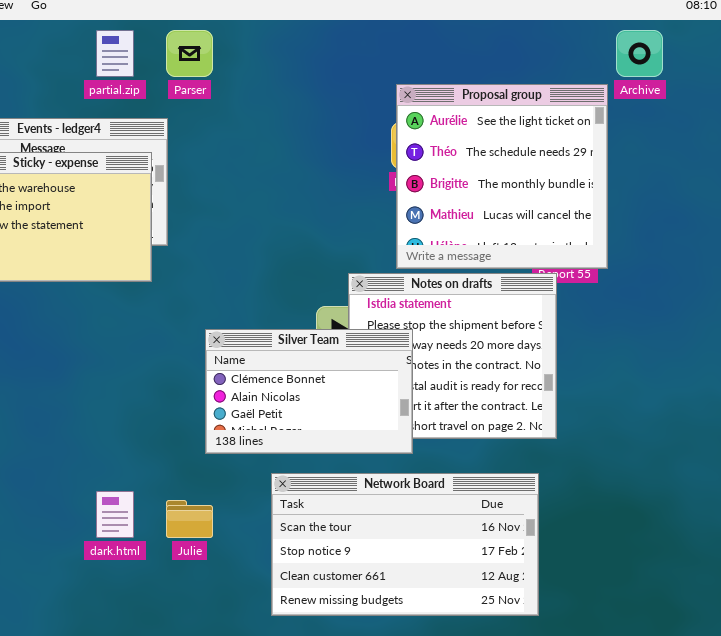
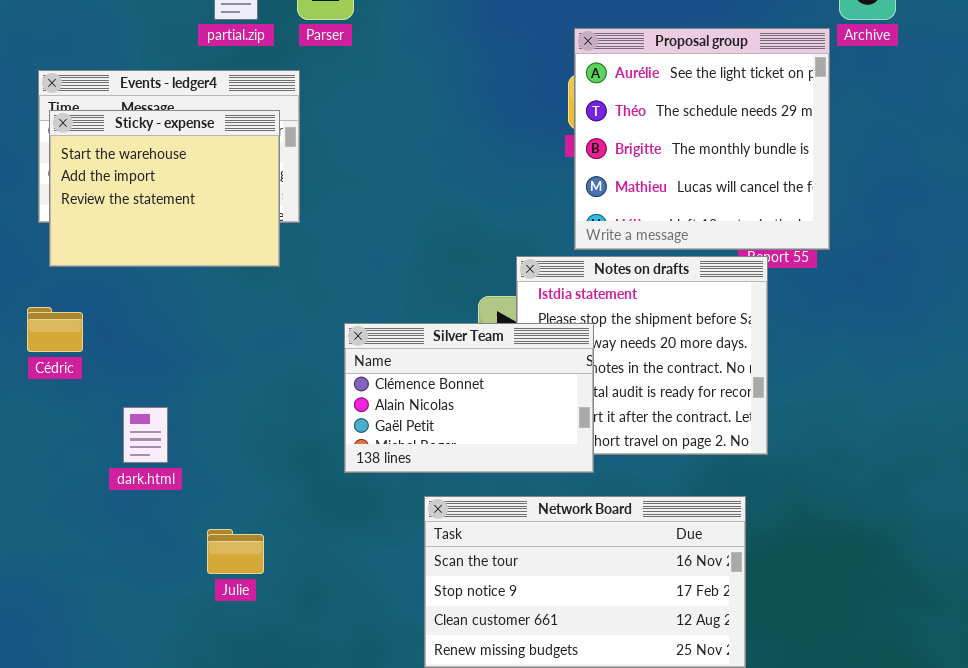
dark.html: [96,491,134,538] -> [123,407,168,463], moved
Julie: [166,500,213,538] -> [207,529,264,574], moved

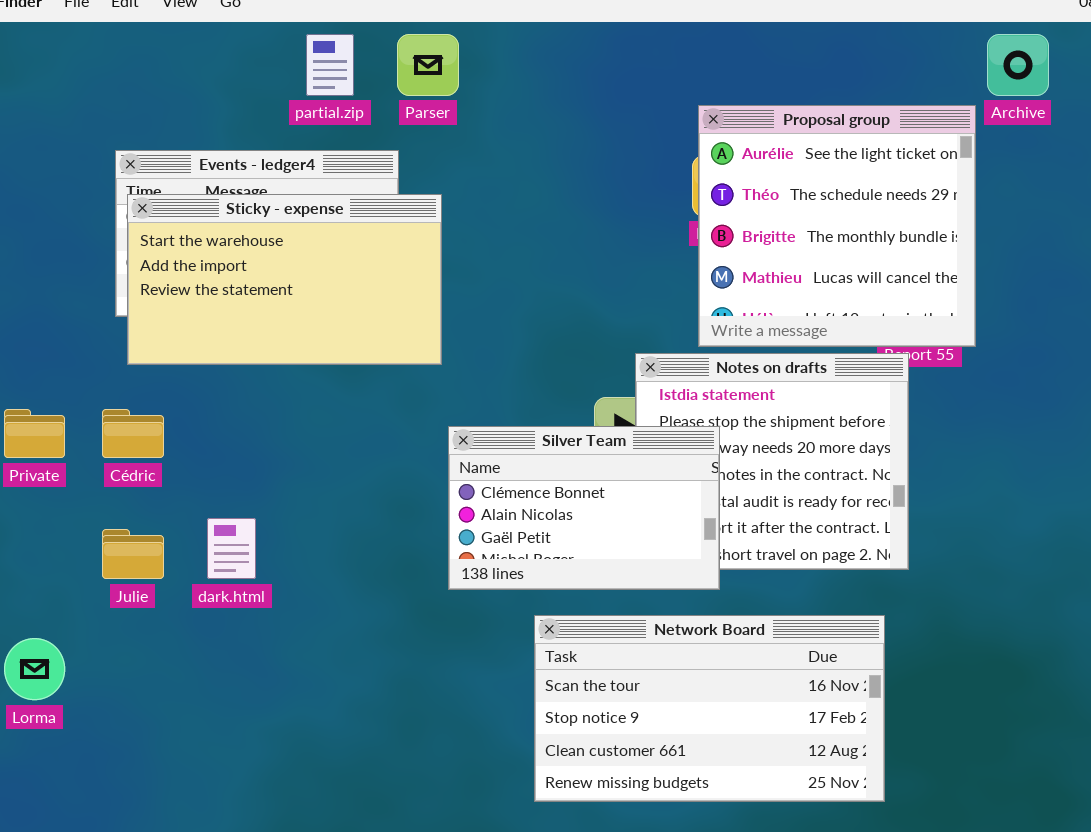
Sticky - expense: [49,110,280,267] -> [127,194,442,365], resized
Julie: [207,529,264,574] -> [102,529,164,579], moved

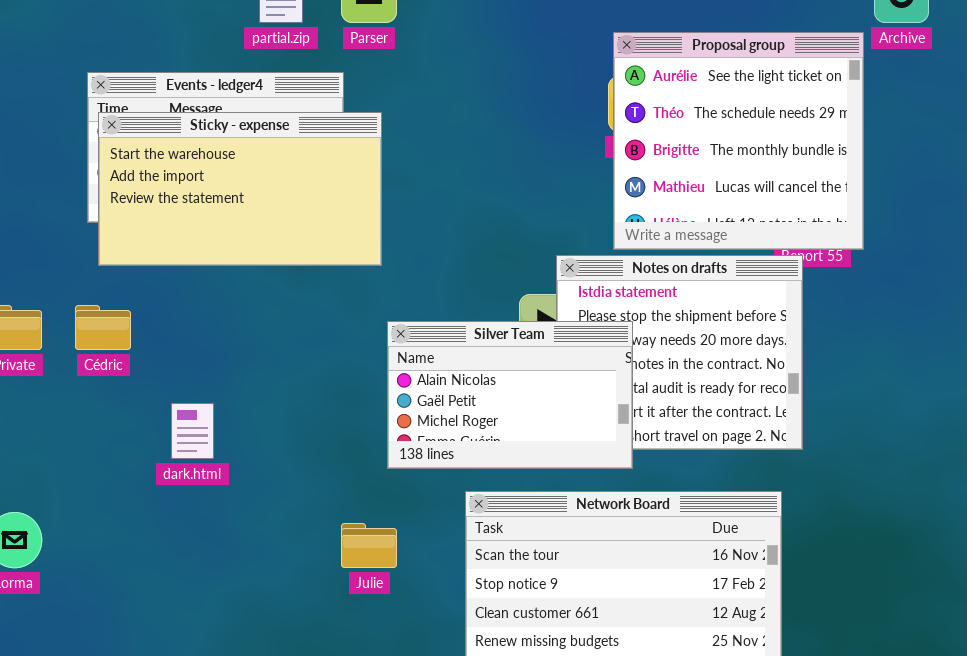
Silver Team: [448,426,720,590] -> [387,321,633,469], scrolled down 1 row
Julie: [102,529,164,579] -> [341,523,397,568], moved

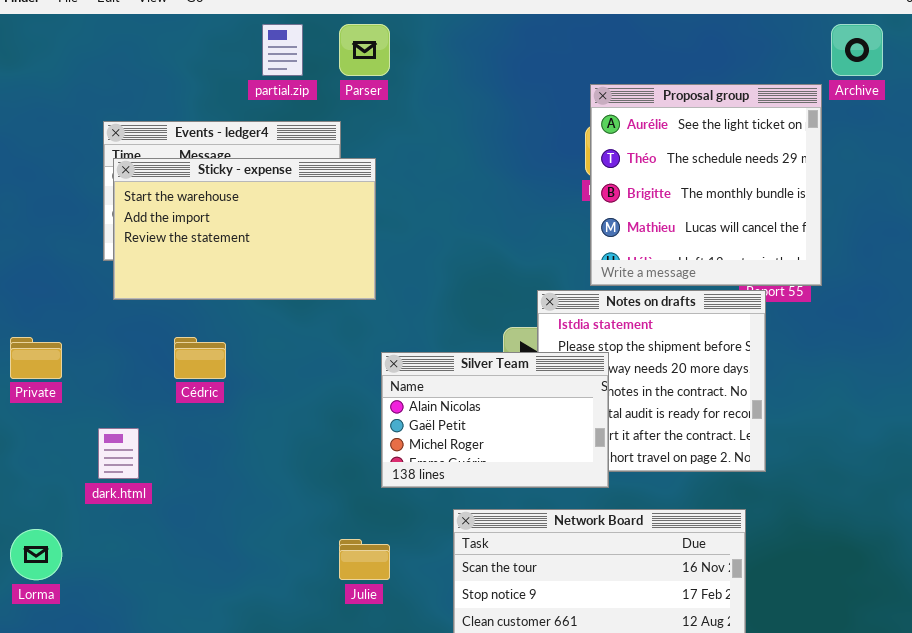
Cédric: [75,305,131,350] -> [174,337,226,379], moved
dark.html: [171,403,214,459] -> [98,428,139,479], moved

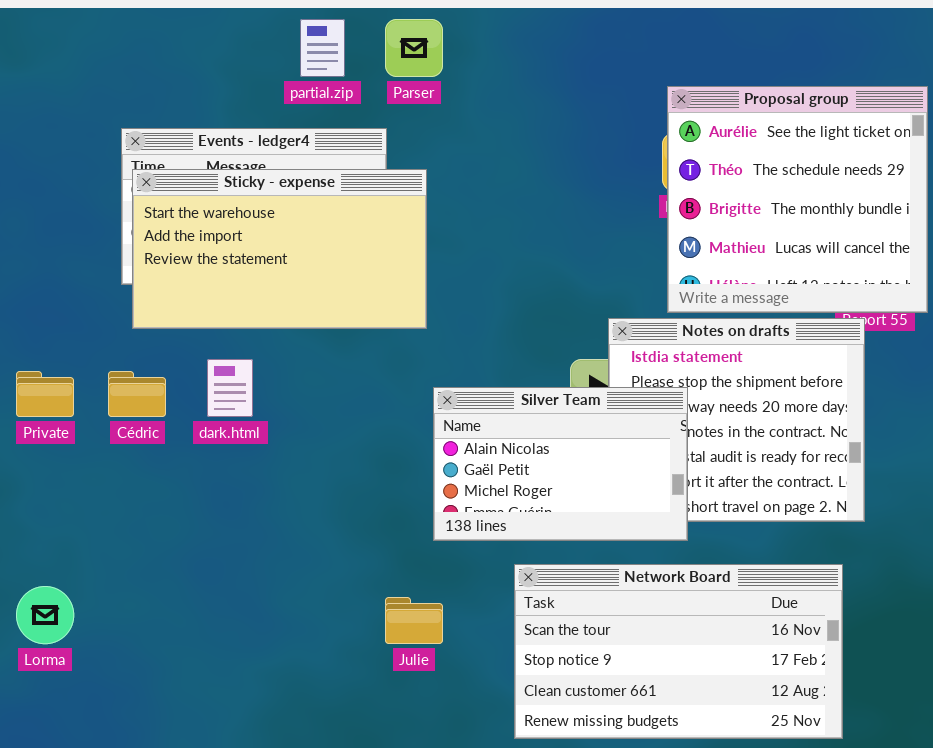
Cédric: [174,337,226,379] -> [108,371,166,417], moved
dark.html: [98,428,139,479] -> [207,359,253,417], moved

